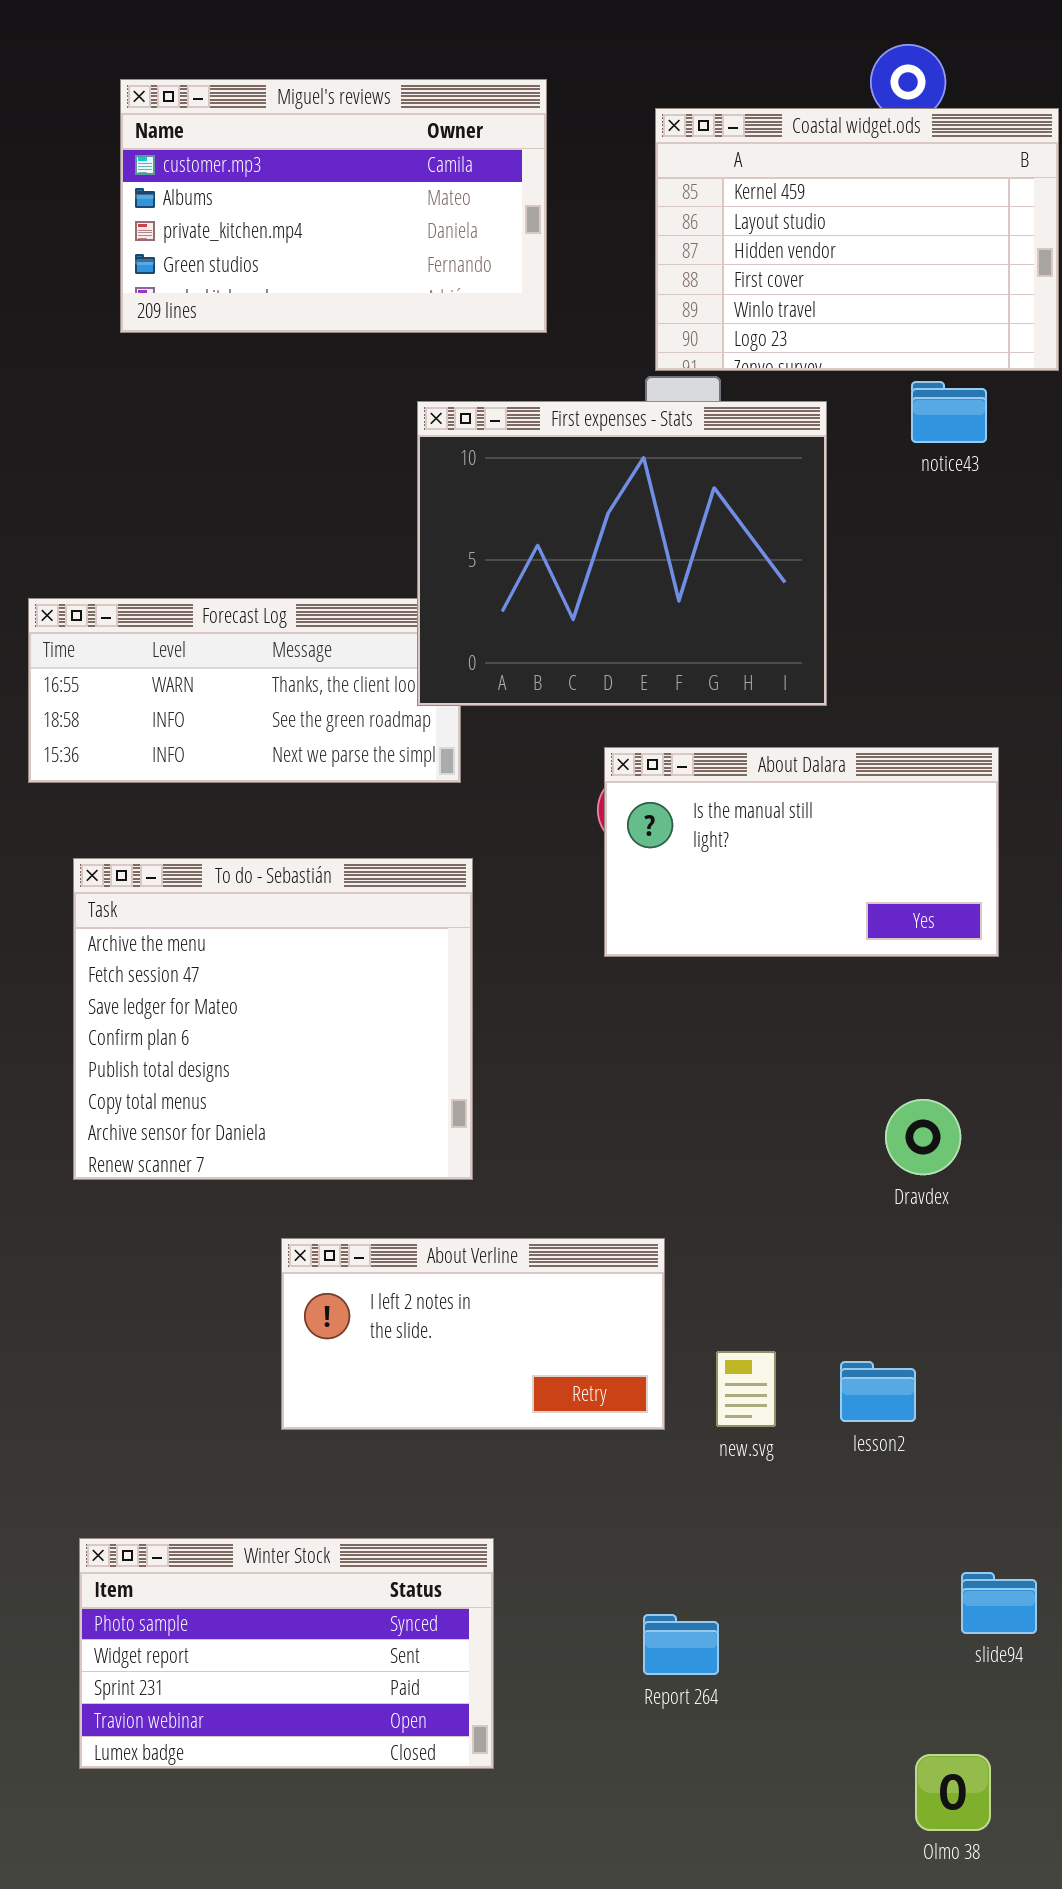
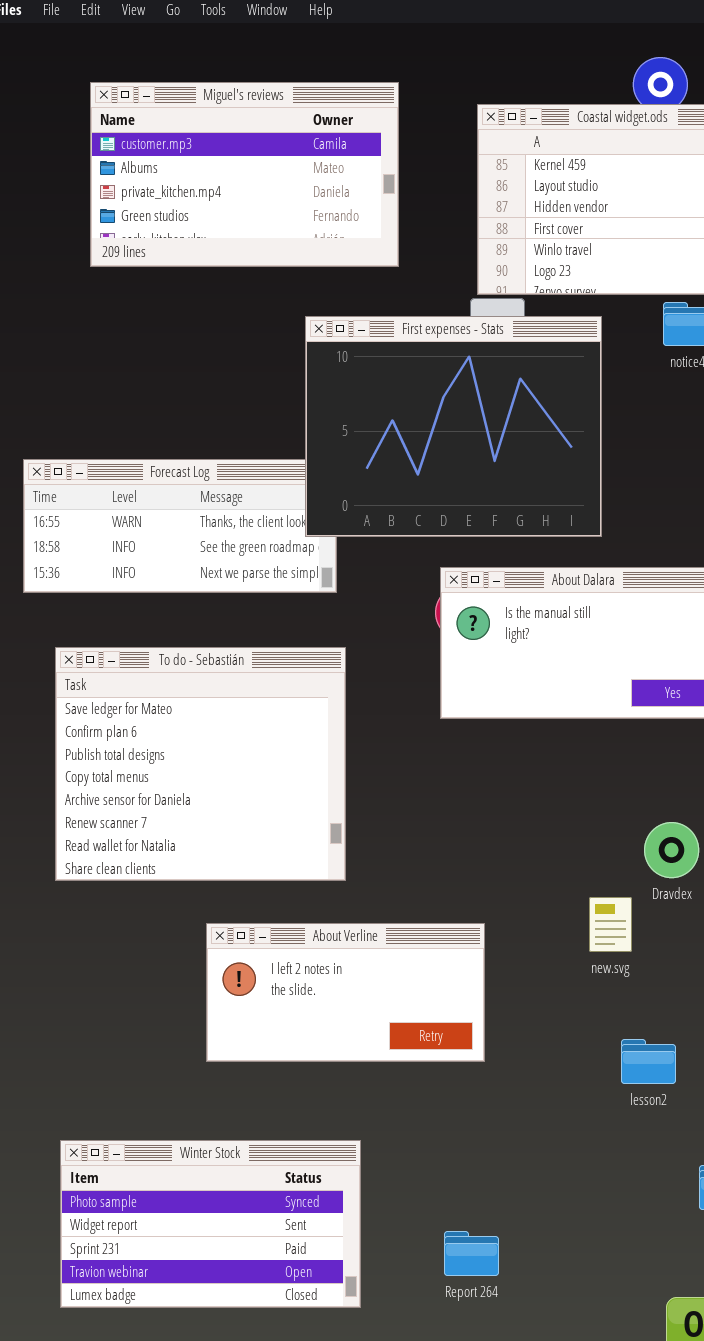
To do - Sebastián: [73,858,473,1180] -> [55,647,346,881], scrolled down 2 rows
new.svg: [716,1351,776,1427] -> [589,897,632,952], moved
lesson2: [840,1361,916,1422] -> [621,1039,676,1084], moved
Report 264: [643,1614,719,1675] -> [444,1231,499,1276], moved

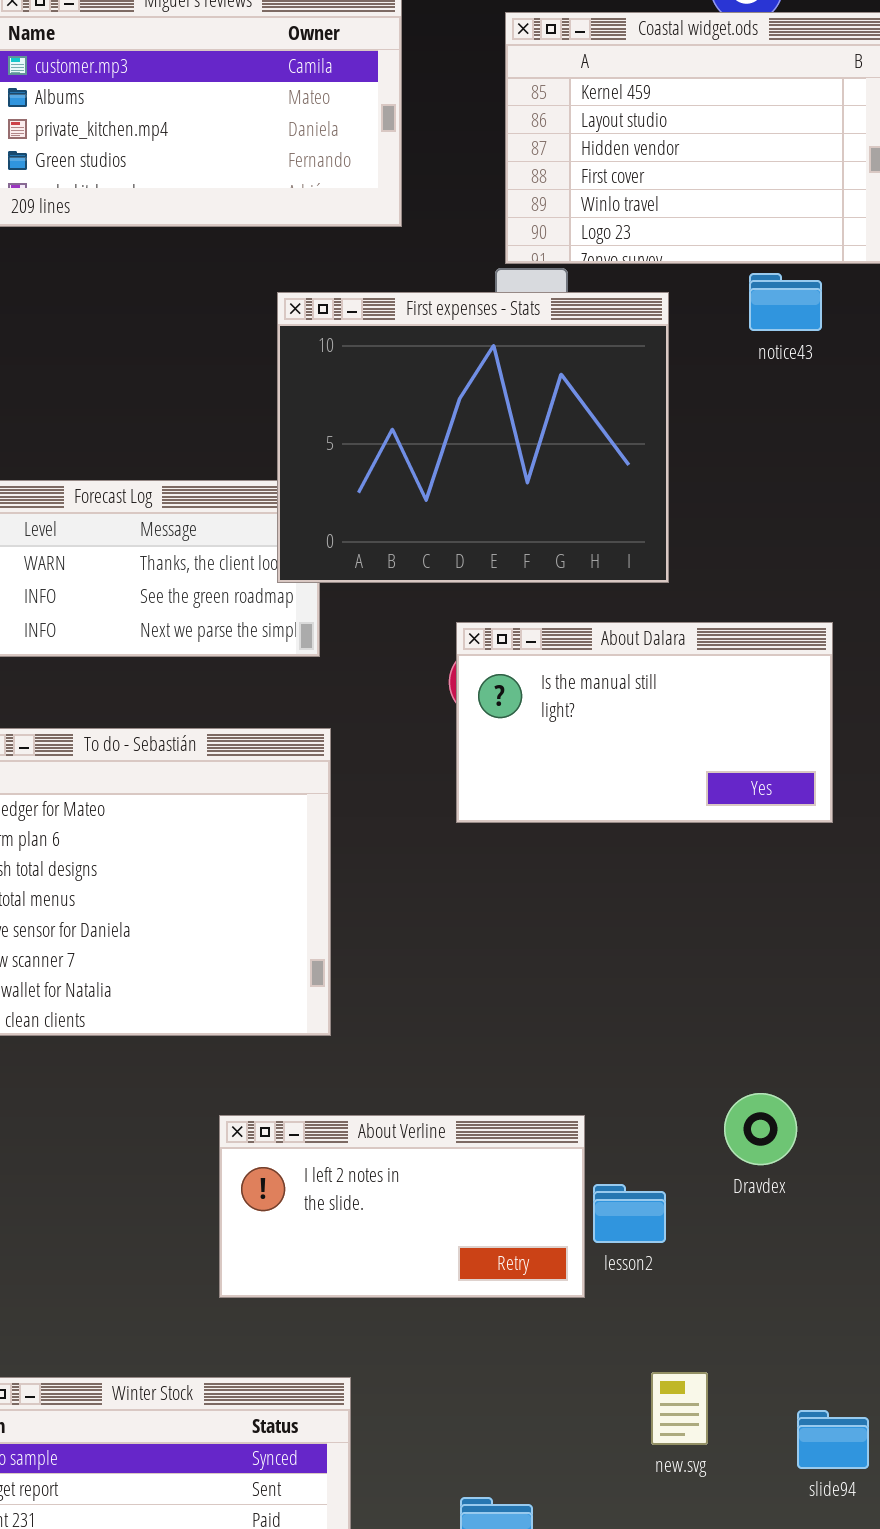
Dravdex: [644,822,699,878] -> [724,1093,797,1165], moved
new.svg: [589,897,632,952] -> [651,1372,708,1445], moved
About Verline: [206,923,485,1062] -> [219,1115,585,1298], moved
lesson2: [621,1039,676,1084] -> [593,1184,666,1243], moved

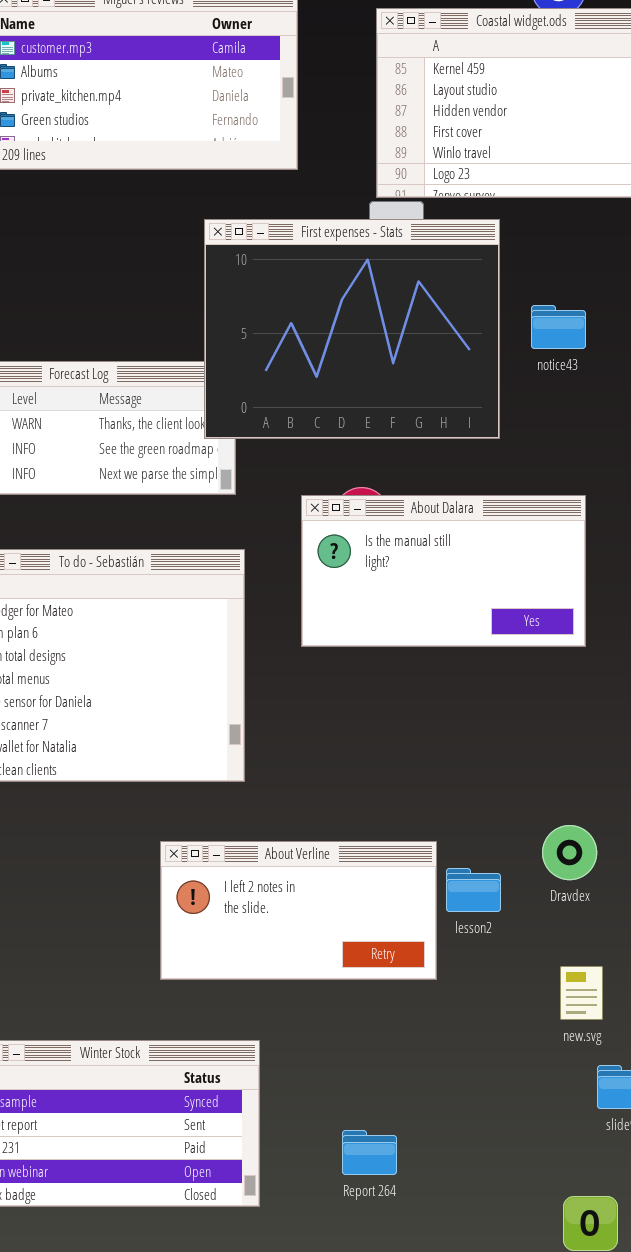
notice43: [749,273,822,331] -> [531,305,586,349], moved
About Dalara: [456,622,833,823] -> [301,495,586,647], moved
lesson2: [593,1184,666,1243] -> [446,868,501,912], moved
new.svg: [651,1372,708,1445] -> [560,966,603,1020], moved

